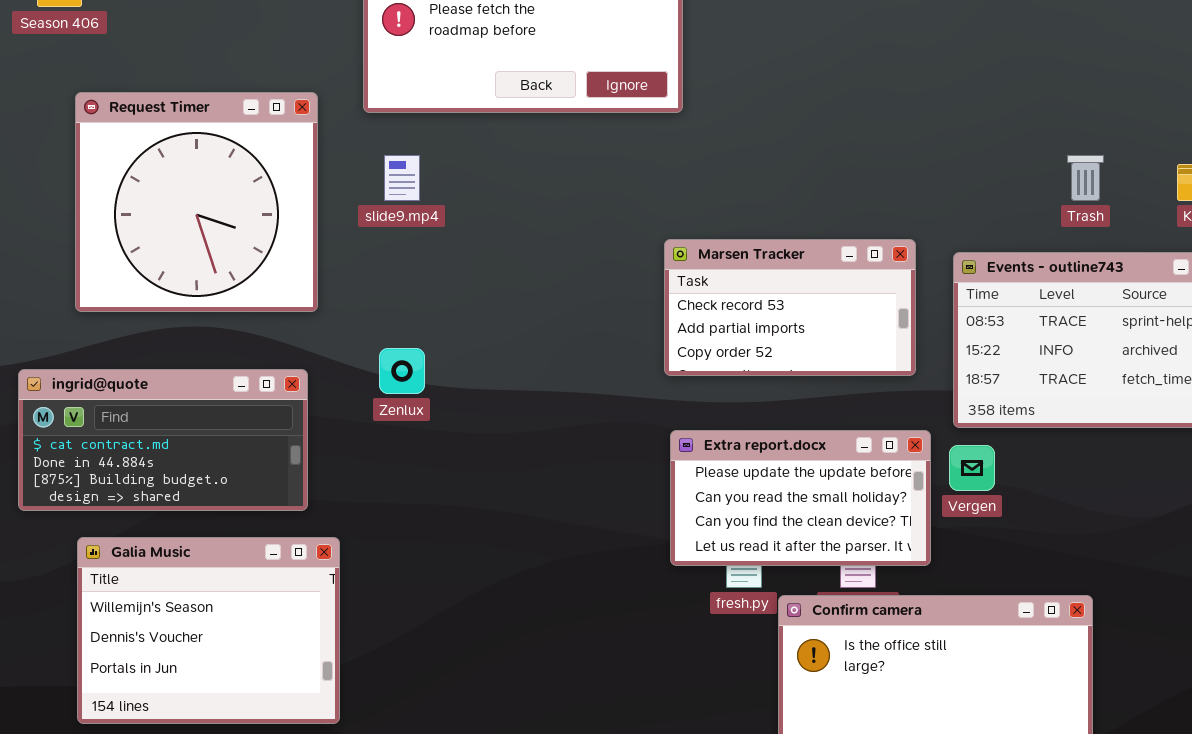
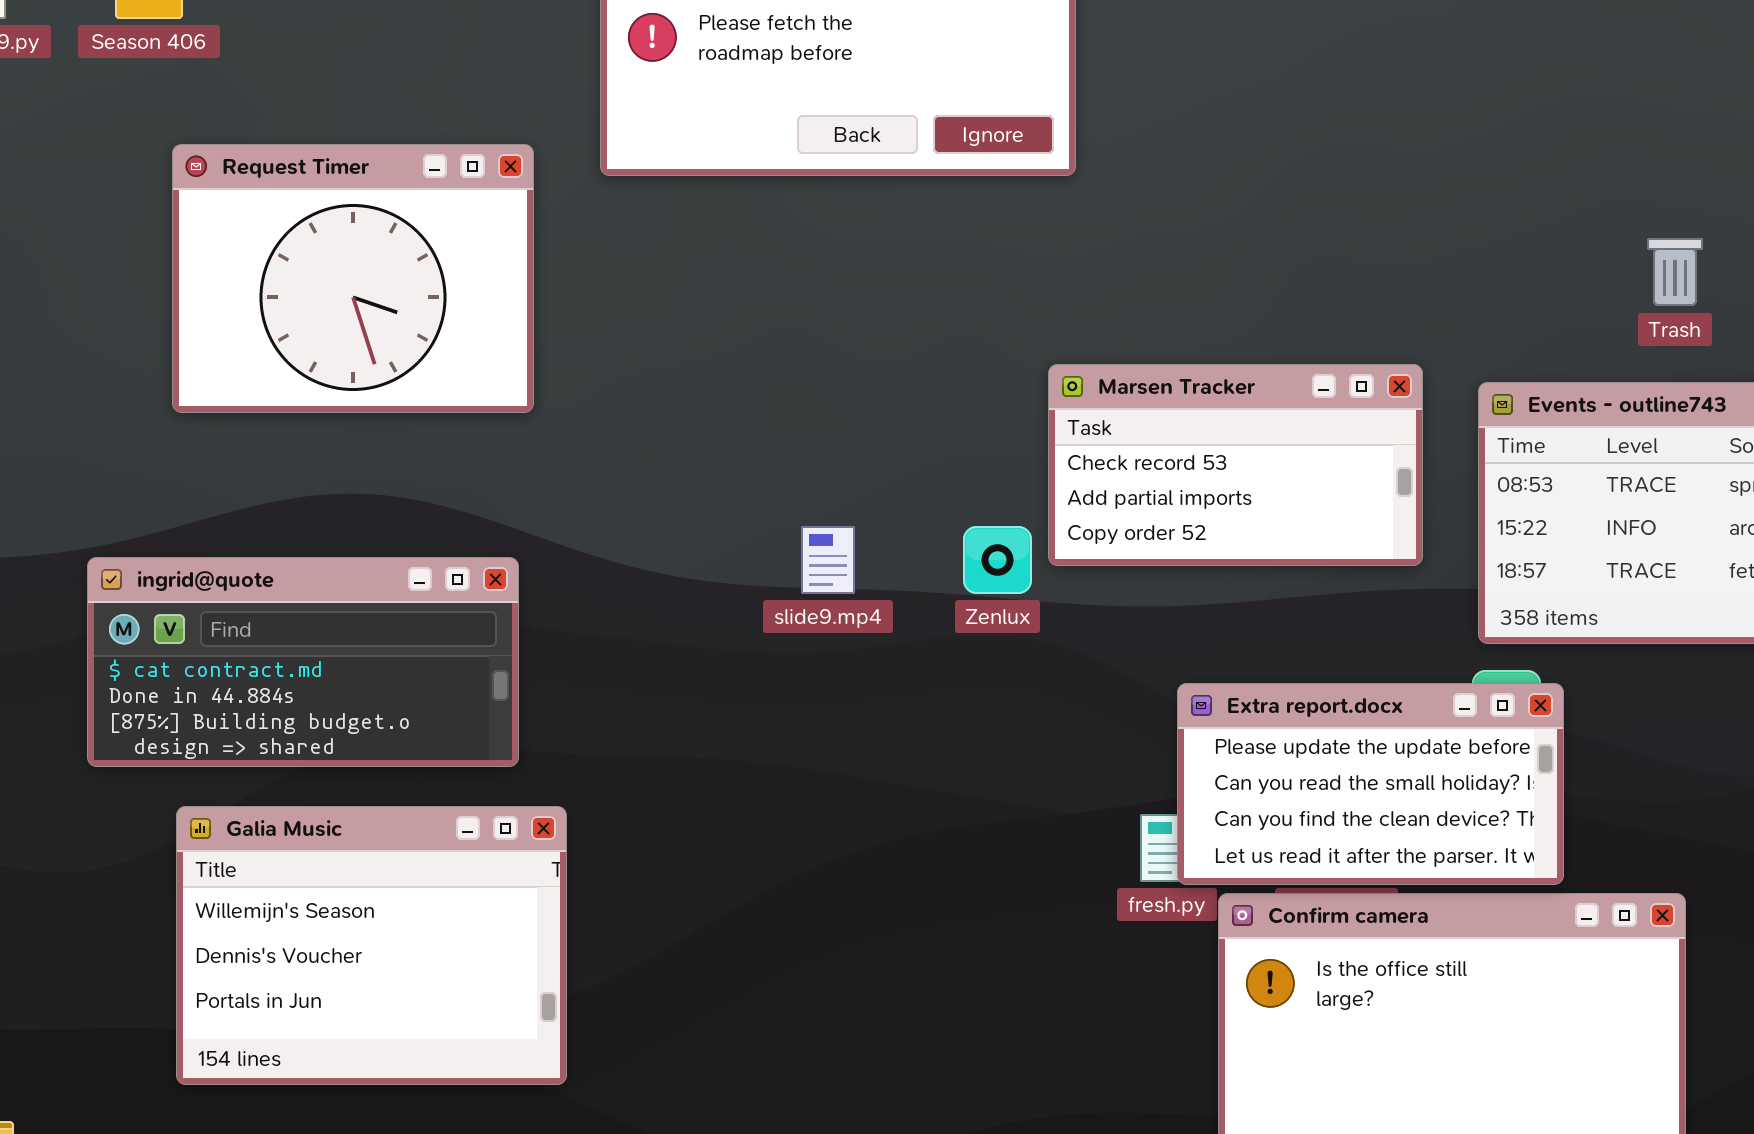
Request Timer: [75,92,318,312] -> [172,144,534,413], resized
slide9.mp4: [384,155,420,201] -> [801,526,855,594], moved
Zenlux: [379,348,425,394] -> [963,526,1032,594], moved
Extra report.docx: [670,430,931,566] -> [1177,683,1564,885], moved

